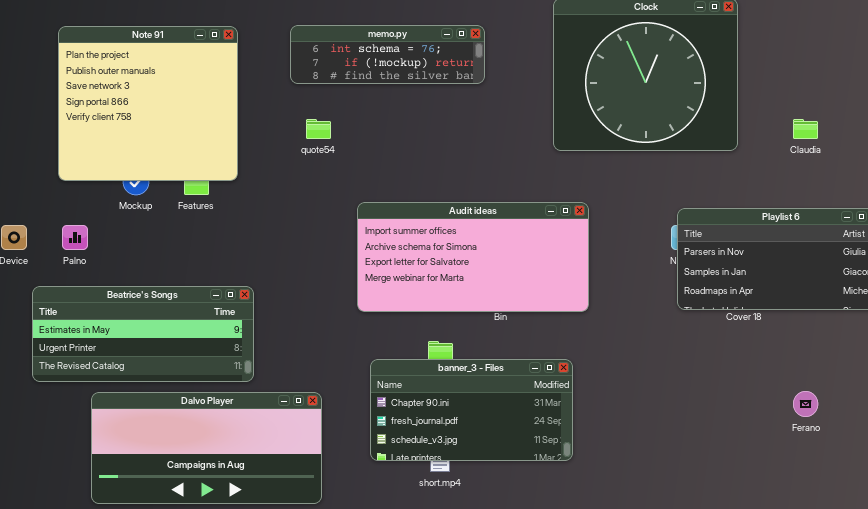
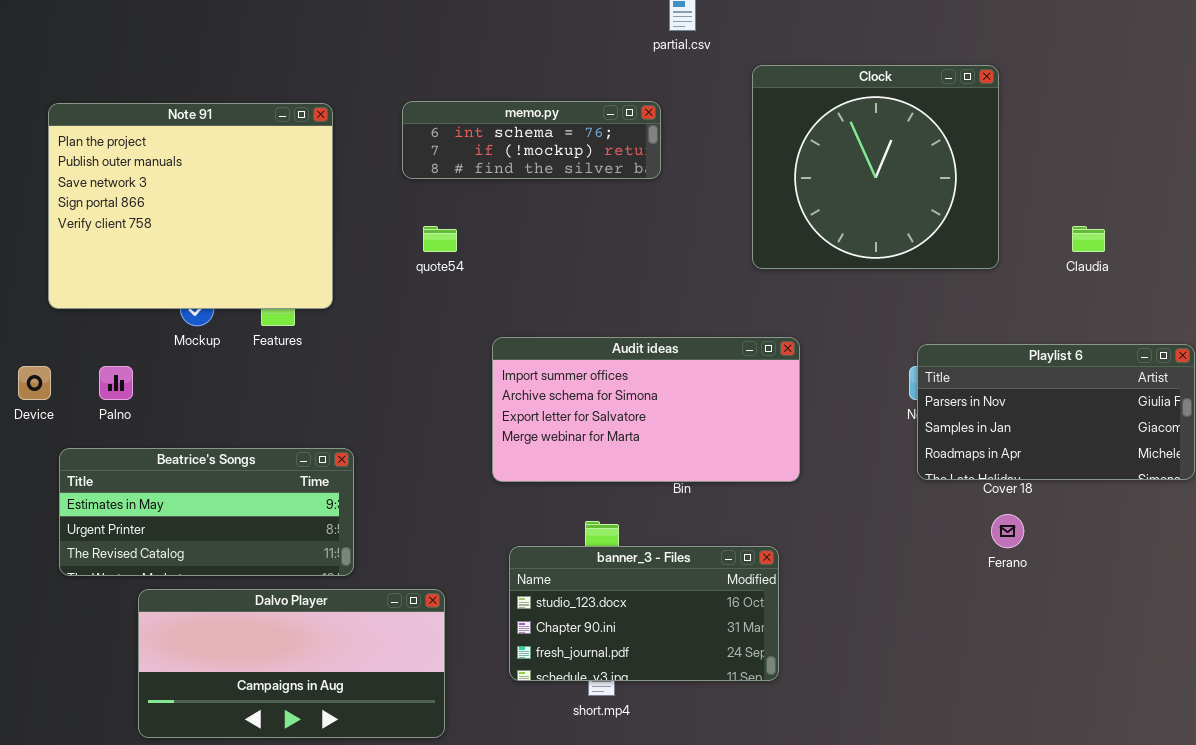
Note 91: [58,26,238,181] -> [48,103,333,309], resized
banner_3 - Files: [370,359,573,461] -> [509,546,779,681], scrolled up 1 row
Ferano: [793,391,818,417] -> [991,514,1024,548], moved

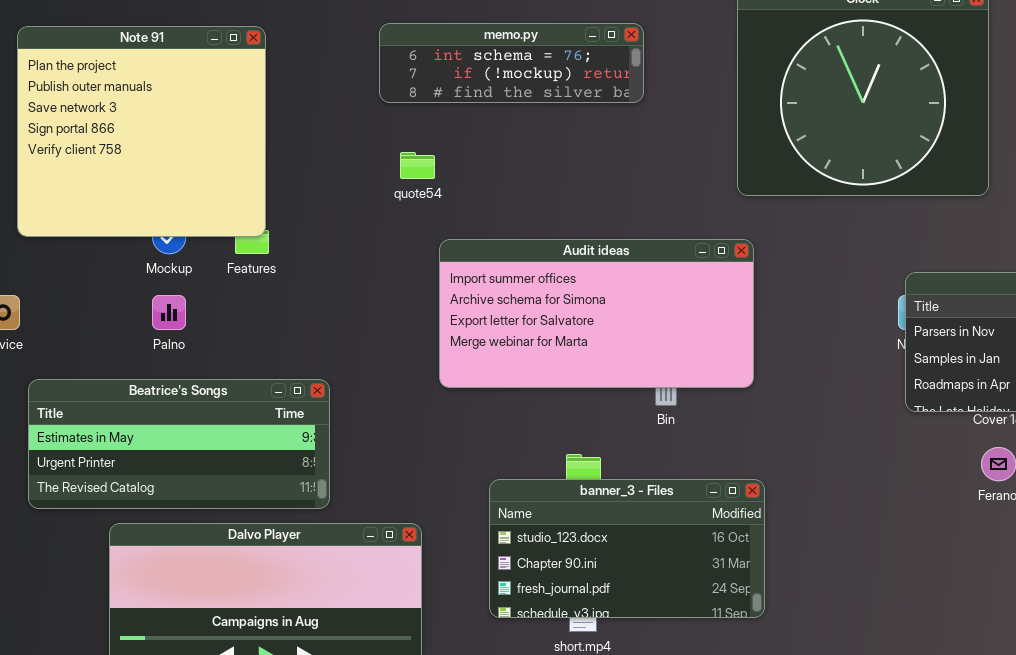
Note 91: [48,103,333,309] -> [17,26,266,237], resized
Audit ideas: [492,337,800,482] -> [439,239,754,388], moved
Palno: [99,366,133,400] -> [152,295,186,330], moved

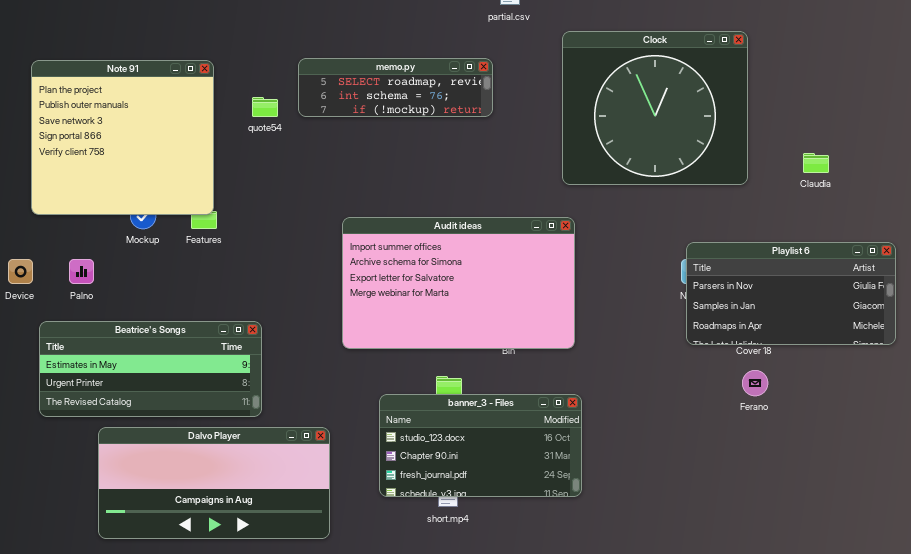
memo.py: [379,23,644,103] -> [298,58,493,117], scrolled up 1 row
quote54: [400,152,435,179] -> [252,97,278,117], moved
Audit ideas: [439,239,754,388] -> [342,217,575,349], resized
Palno: [152,295,186,330] -> [69,259,94,284], moved

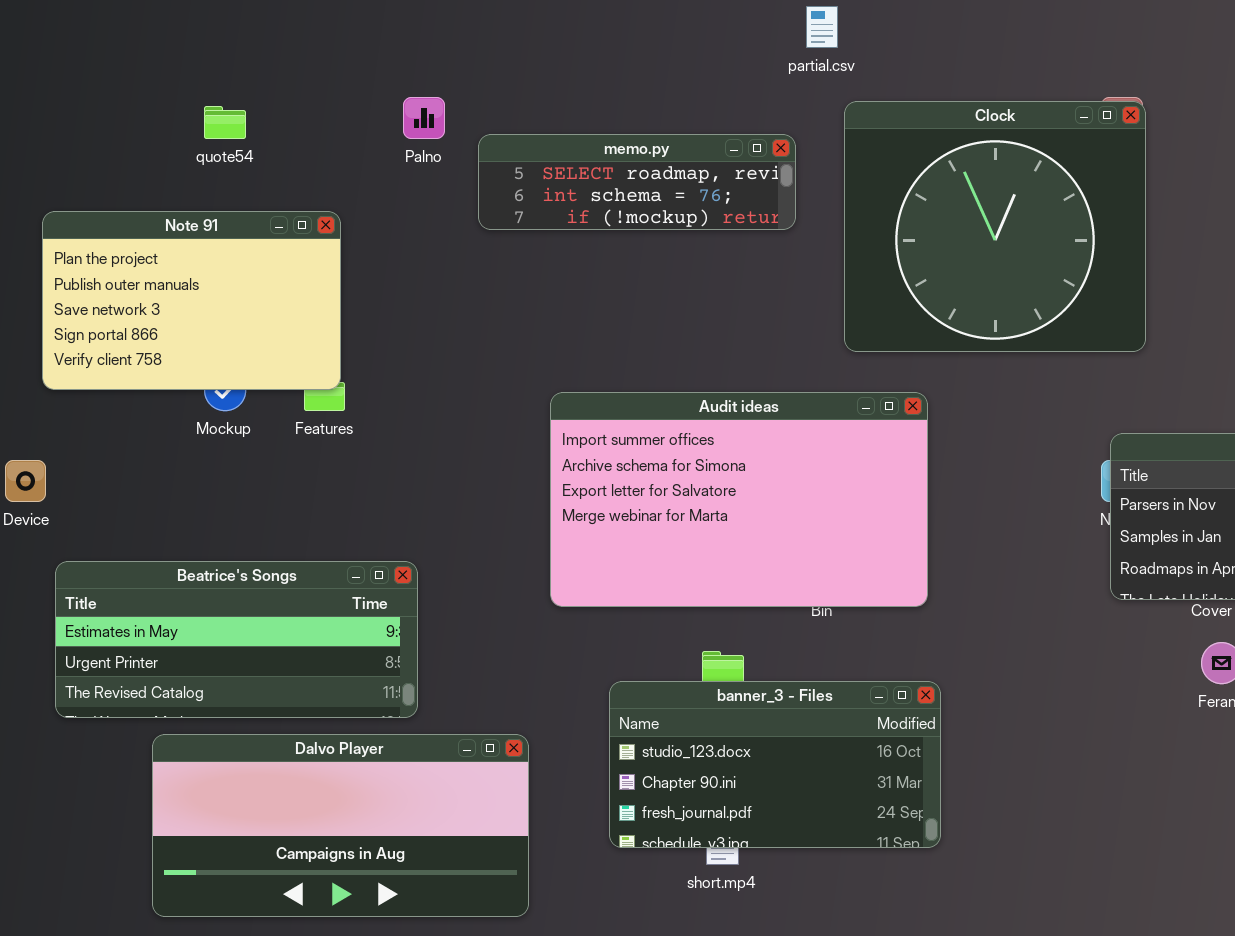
Clock: [562,31,748,185] -> [844,101,1146,352], moved
Note 91: [31,60,214,215] -> [42,211,341,390], resized
quote54: [252,97,278,117] -> [204,106,246,139], moved
Palno: [69,259,94,284] -> [403,97,445,139], moved

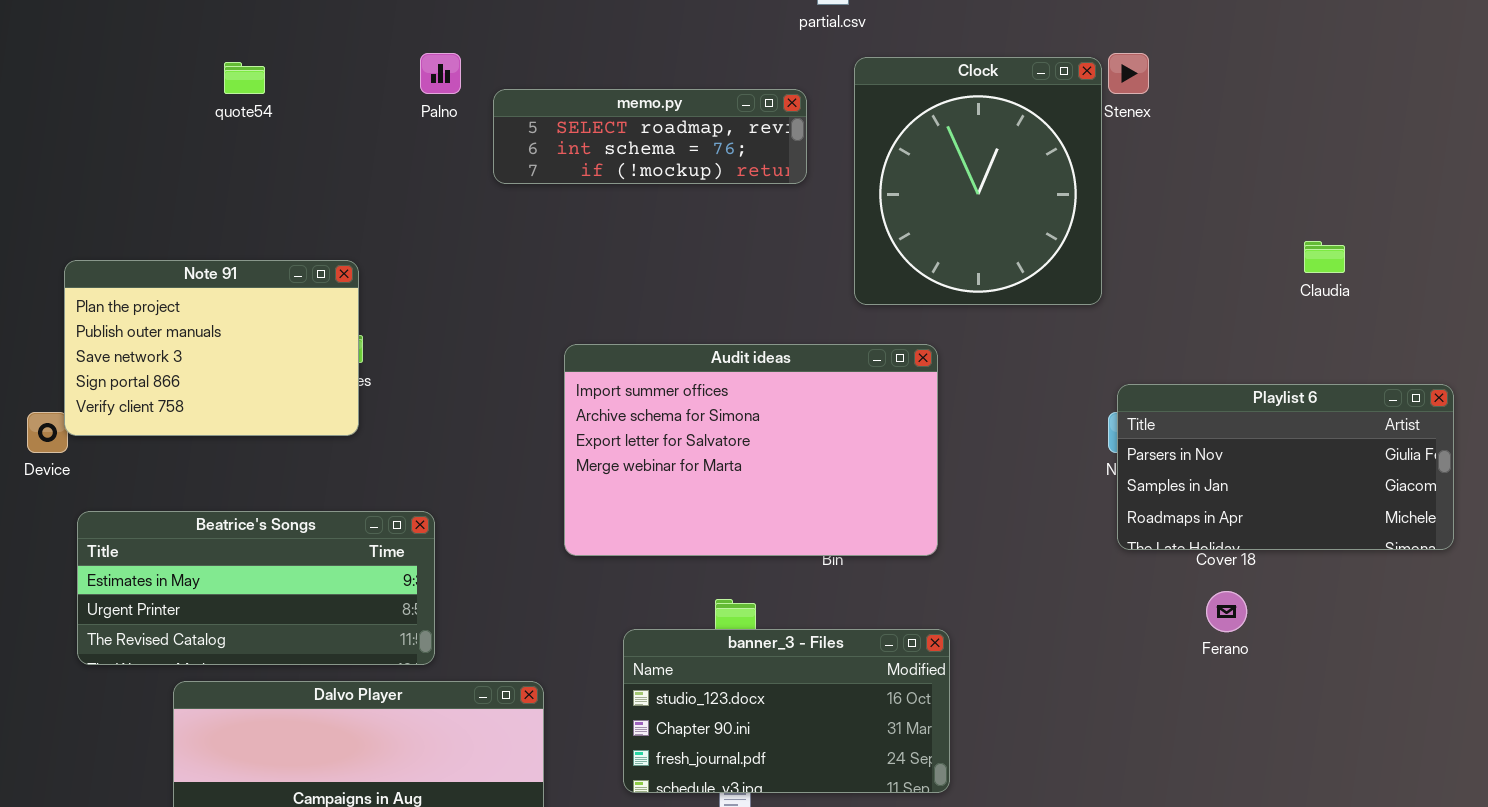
Clock: [844,101,1146,352] -> [854,57,1102,305], resized
Note 91: [42,211,341,390] -> [64,260,359,436], moved

